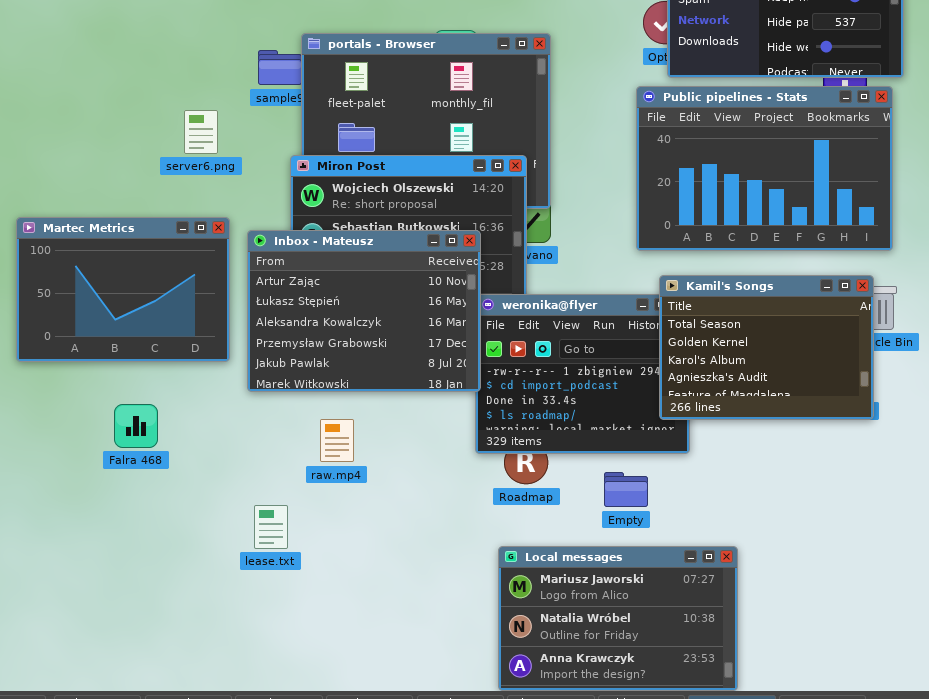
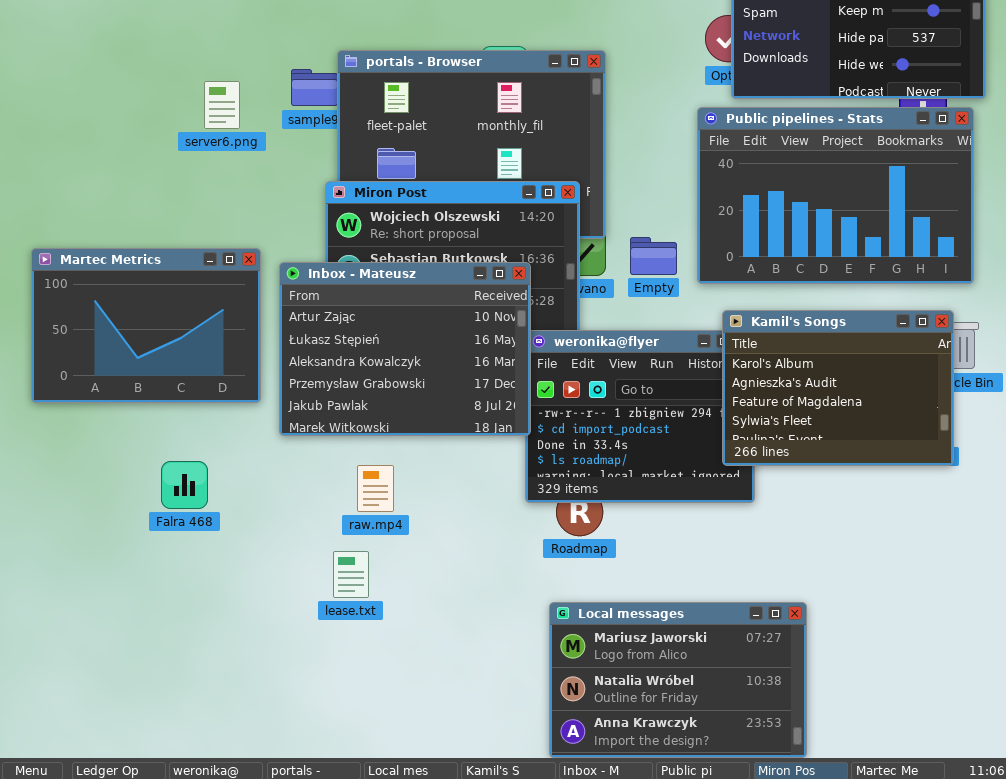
server6.png: [184,110,218,154] -> [204,81,240,129], moved
Kamil's Songs: [659,275,874,420] -> [722,310,954,466], scrolled down 2 rows
Falra 468: [114,404,158,448] -> [161,461,208,509], moved
Empty: [604,472,648,507] -> [630,237,677,275], moved
lease.txt: [254,505,288,549] -> [333,551,369,598], moved

